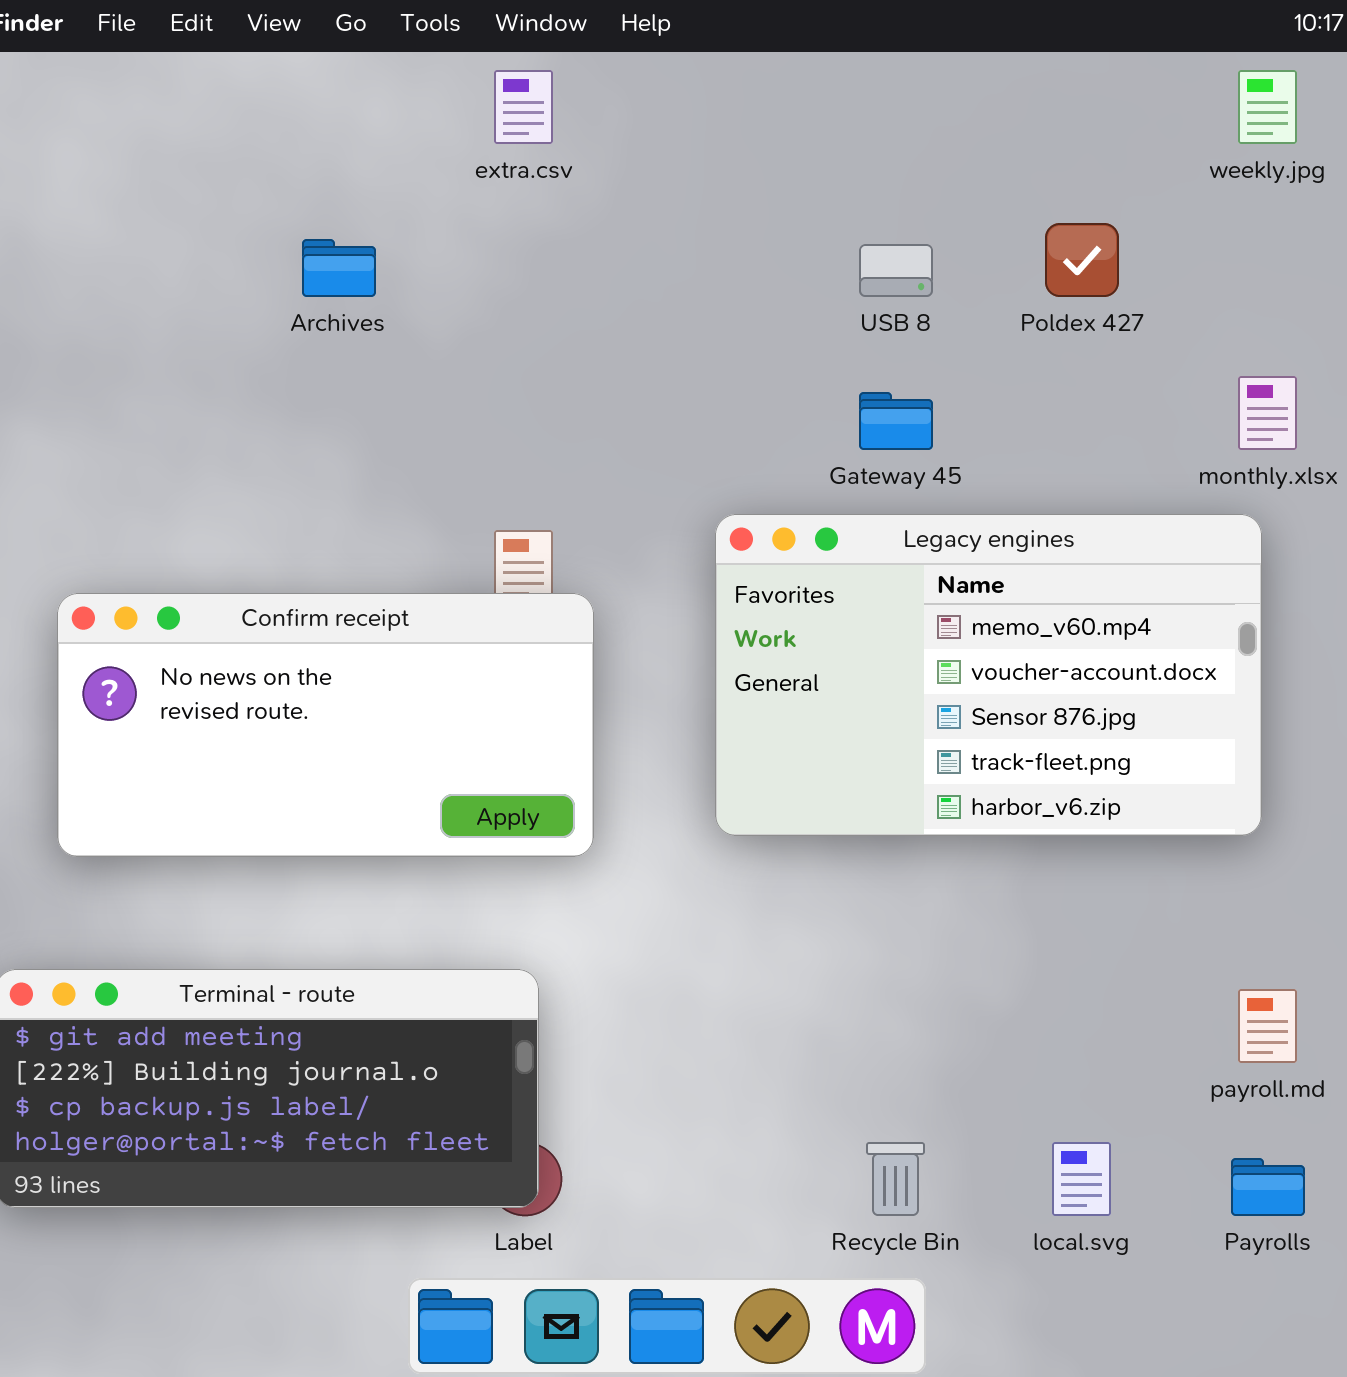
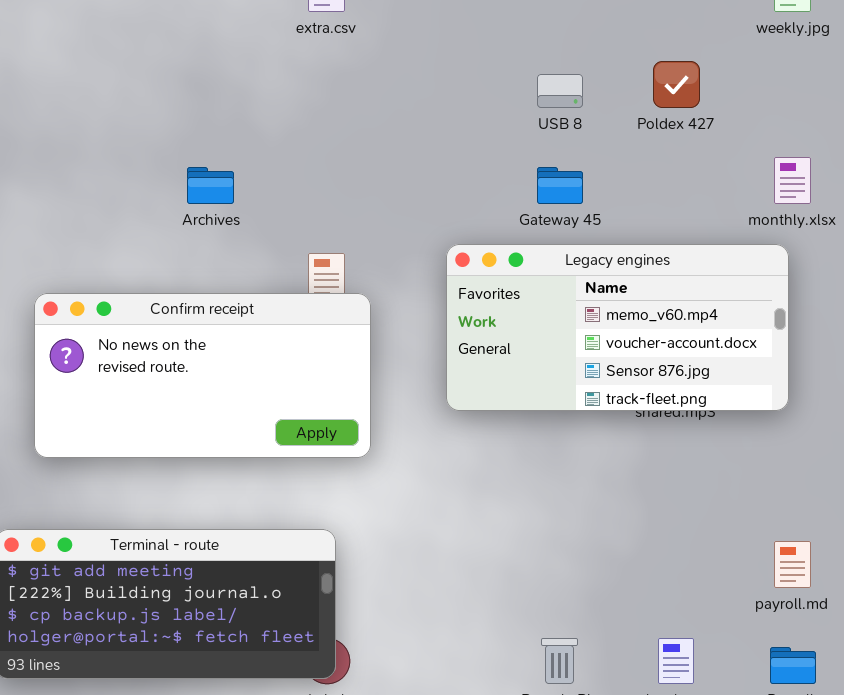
Archives: [302,239,376,297] -> [187,167,234,204], moved
Legacy engines: [715,514,1262,836] -> [446,244,789,411], resized

